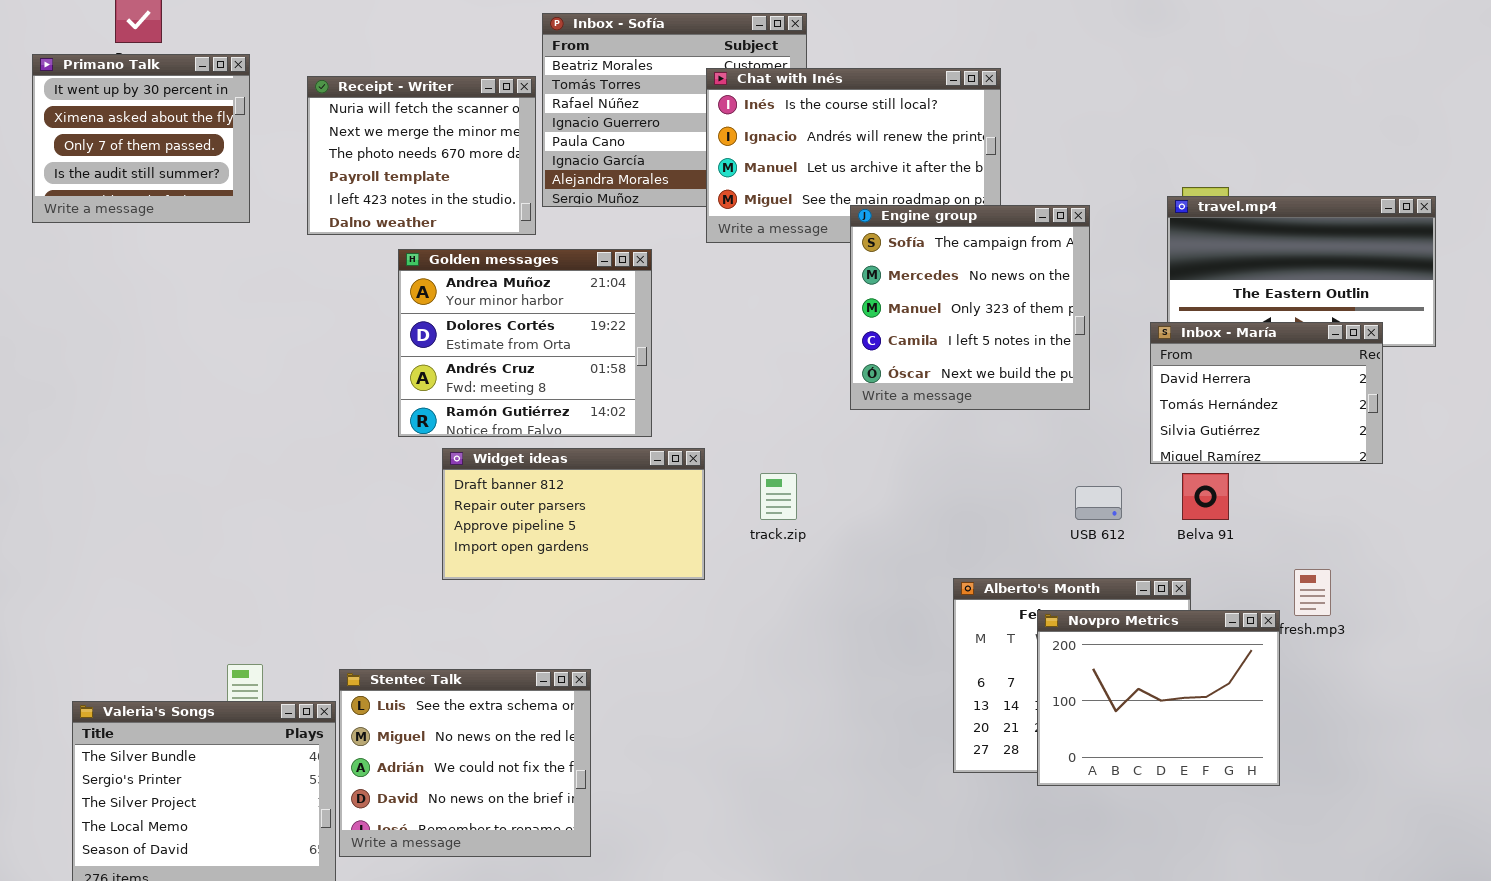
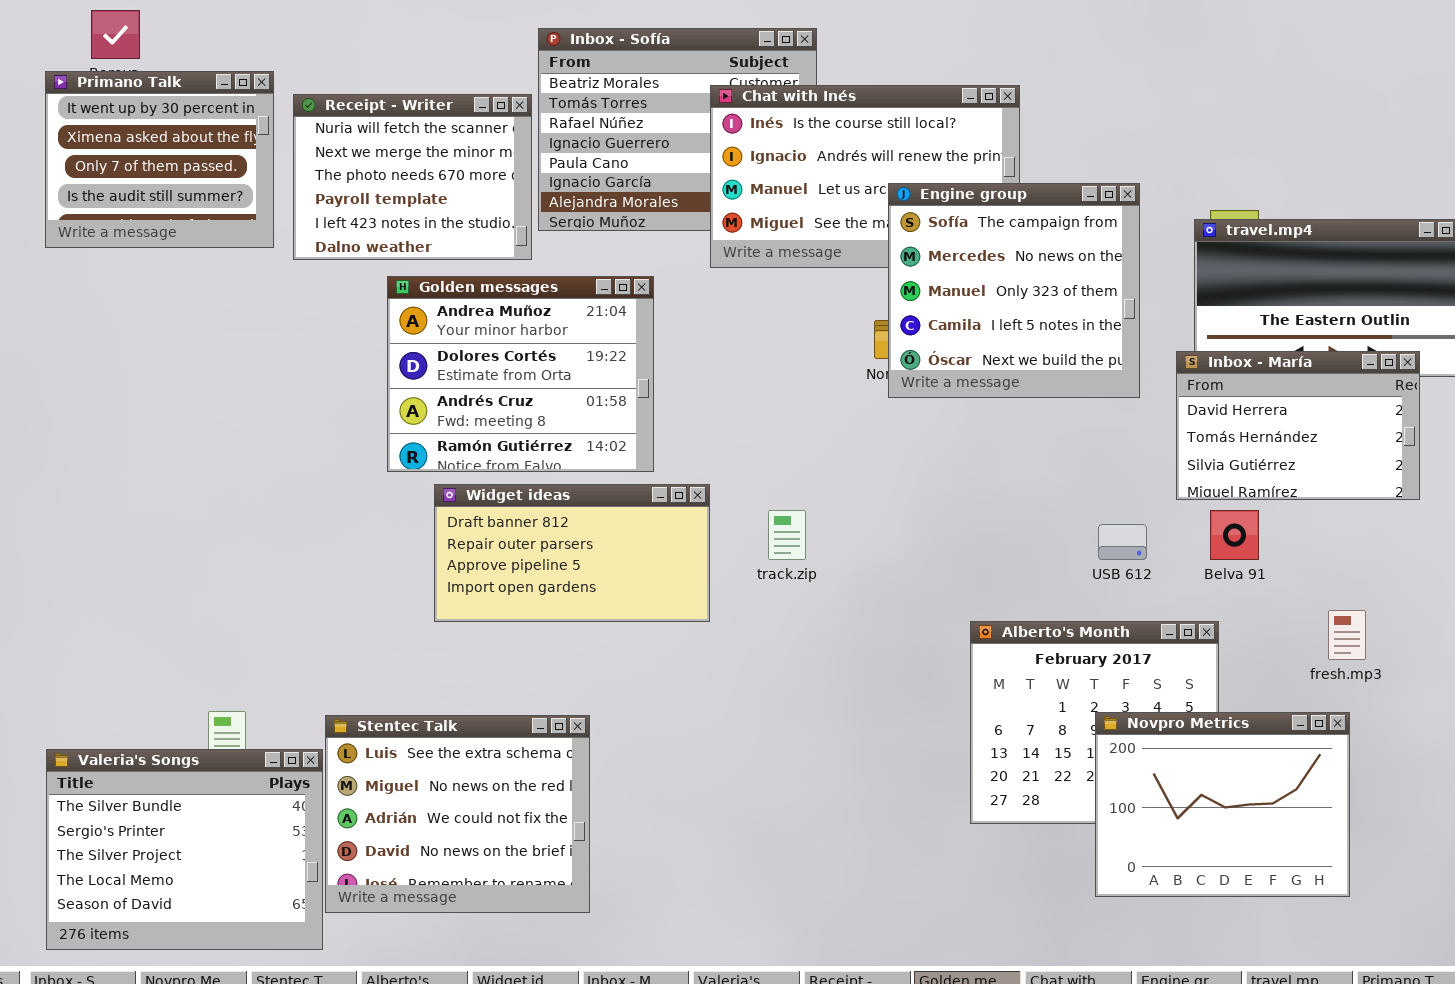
Primano Talk: [32,54,250,223] -> [45,71,274,248], moved
Engine group: [850,205,1090,410] -> [888,183,1140,398], moved
Novpro Metrics: [1037,610,1280,786] -> [1095,712,1350,897], moved

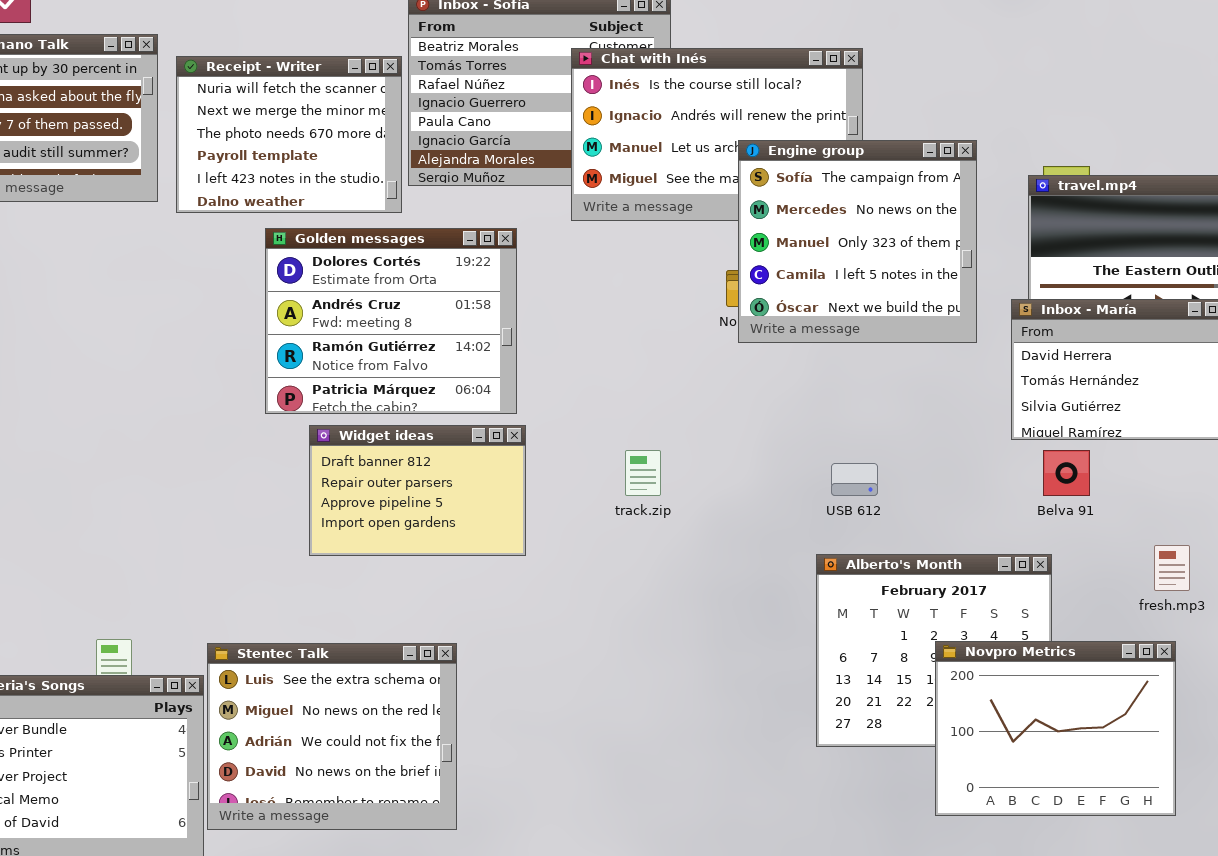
Golden messages: [387,276,654,472] -> [265,228,517,414], scrolled down 1 row
Widget ideas: [434,484,710,622] -> [309,425,526,556], resized
USB 612: [1098,524,1147,560] -> [831,463,878,496], moved

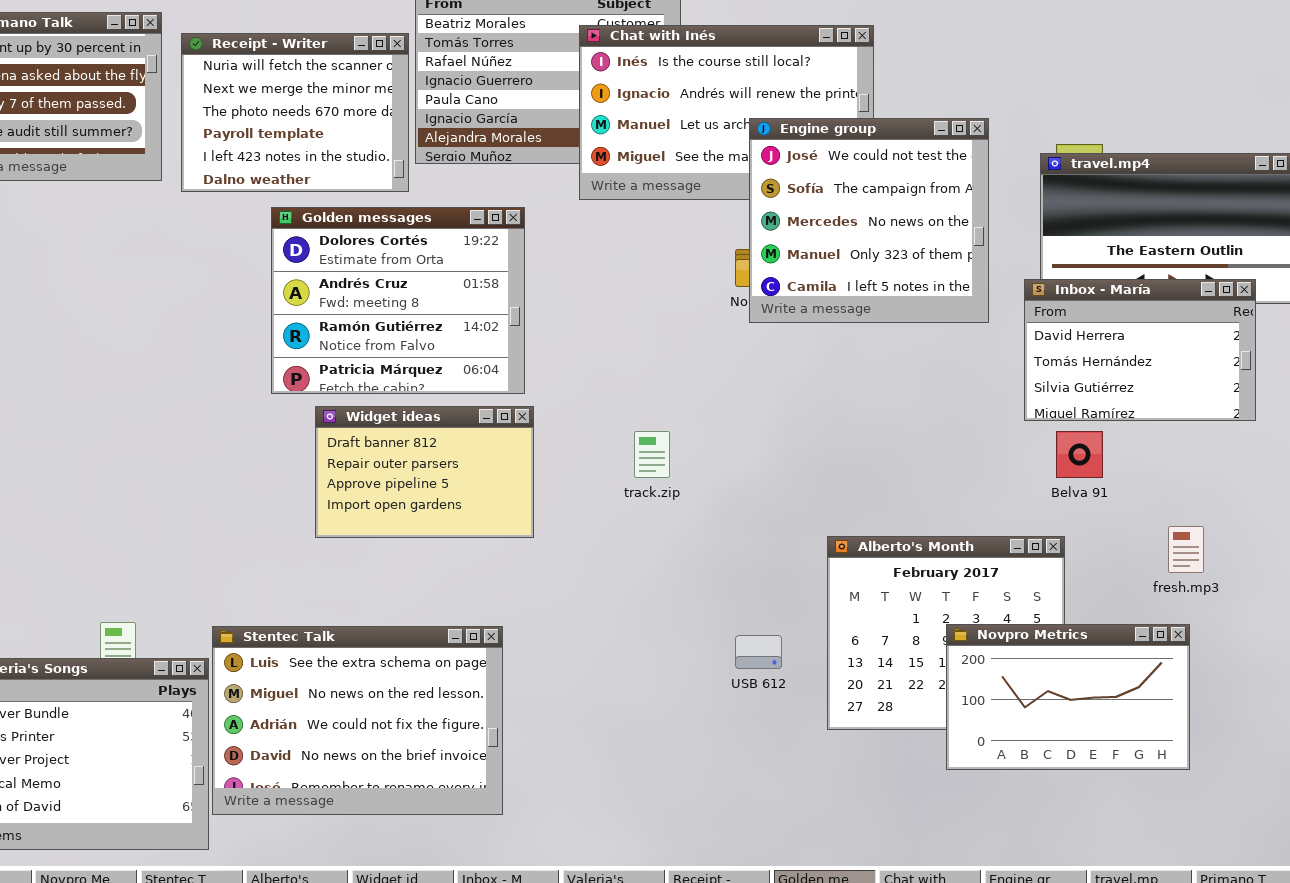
Engine group: [738,140,977,343] -> [749,118,989,323], scrolled up 1 row
USB 612: [831,463,878,496] -> [735,635,782,669], moved
Novpro Metrics: [935,641,1176,816] -> [946,624,1190,770], resized
Stentec Talk: [207,643,457,830] -> [212,626,503,815], resized

